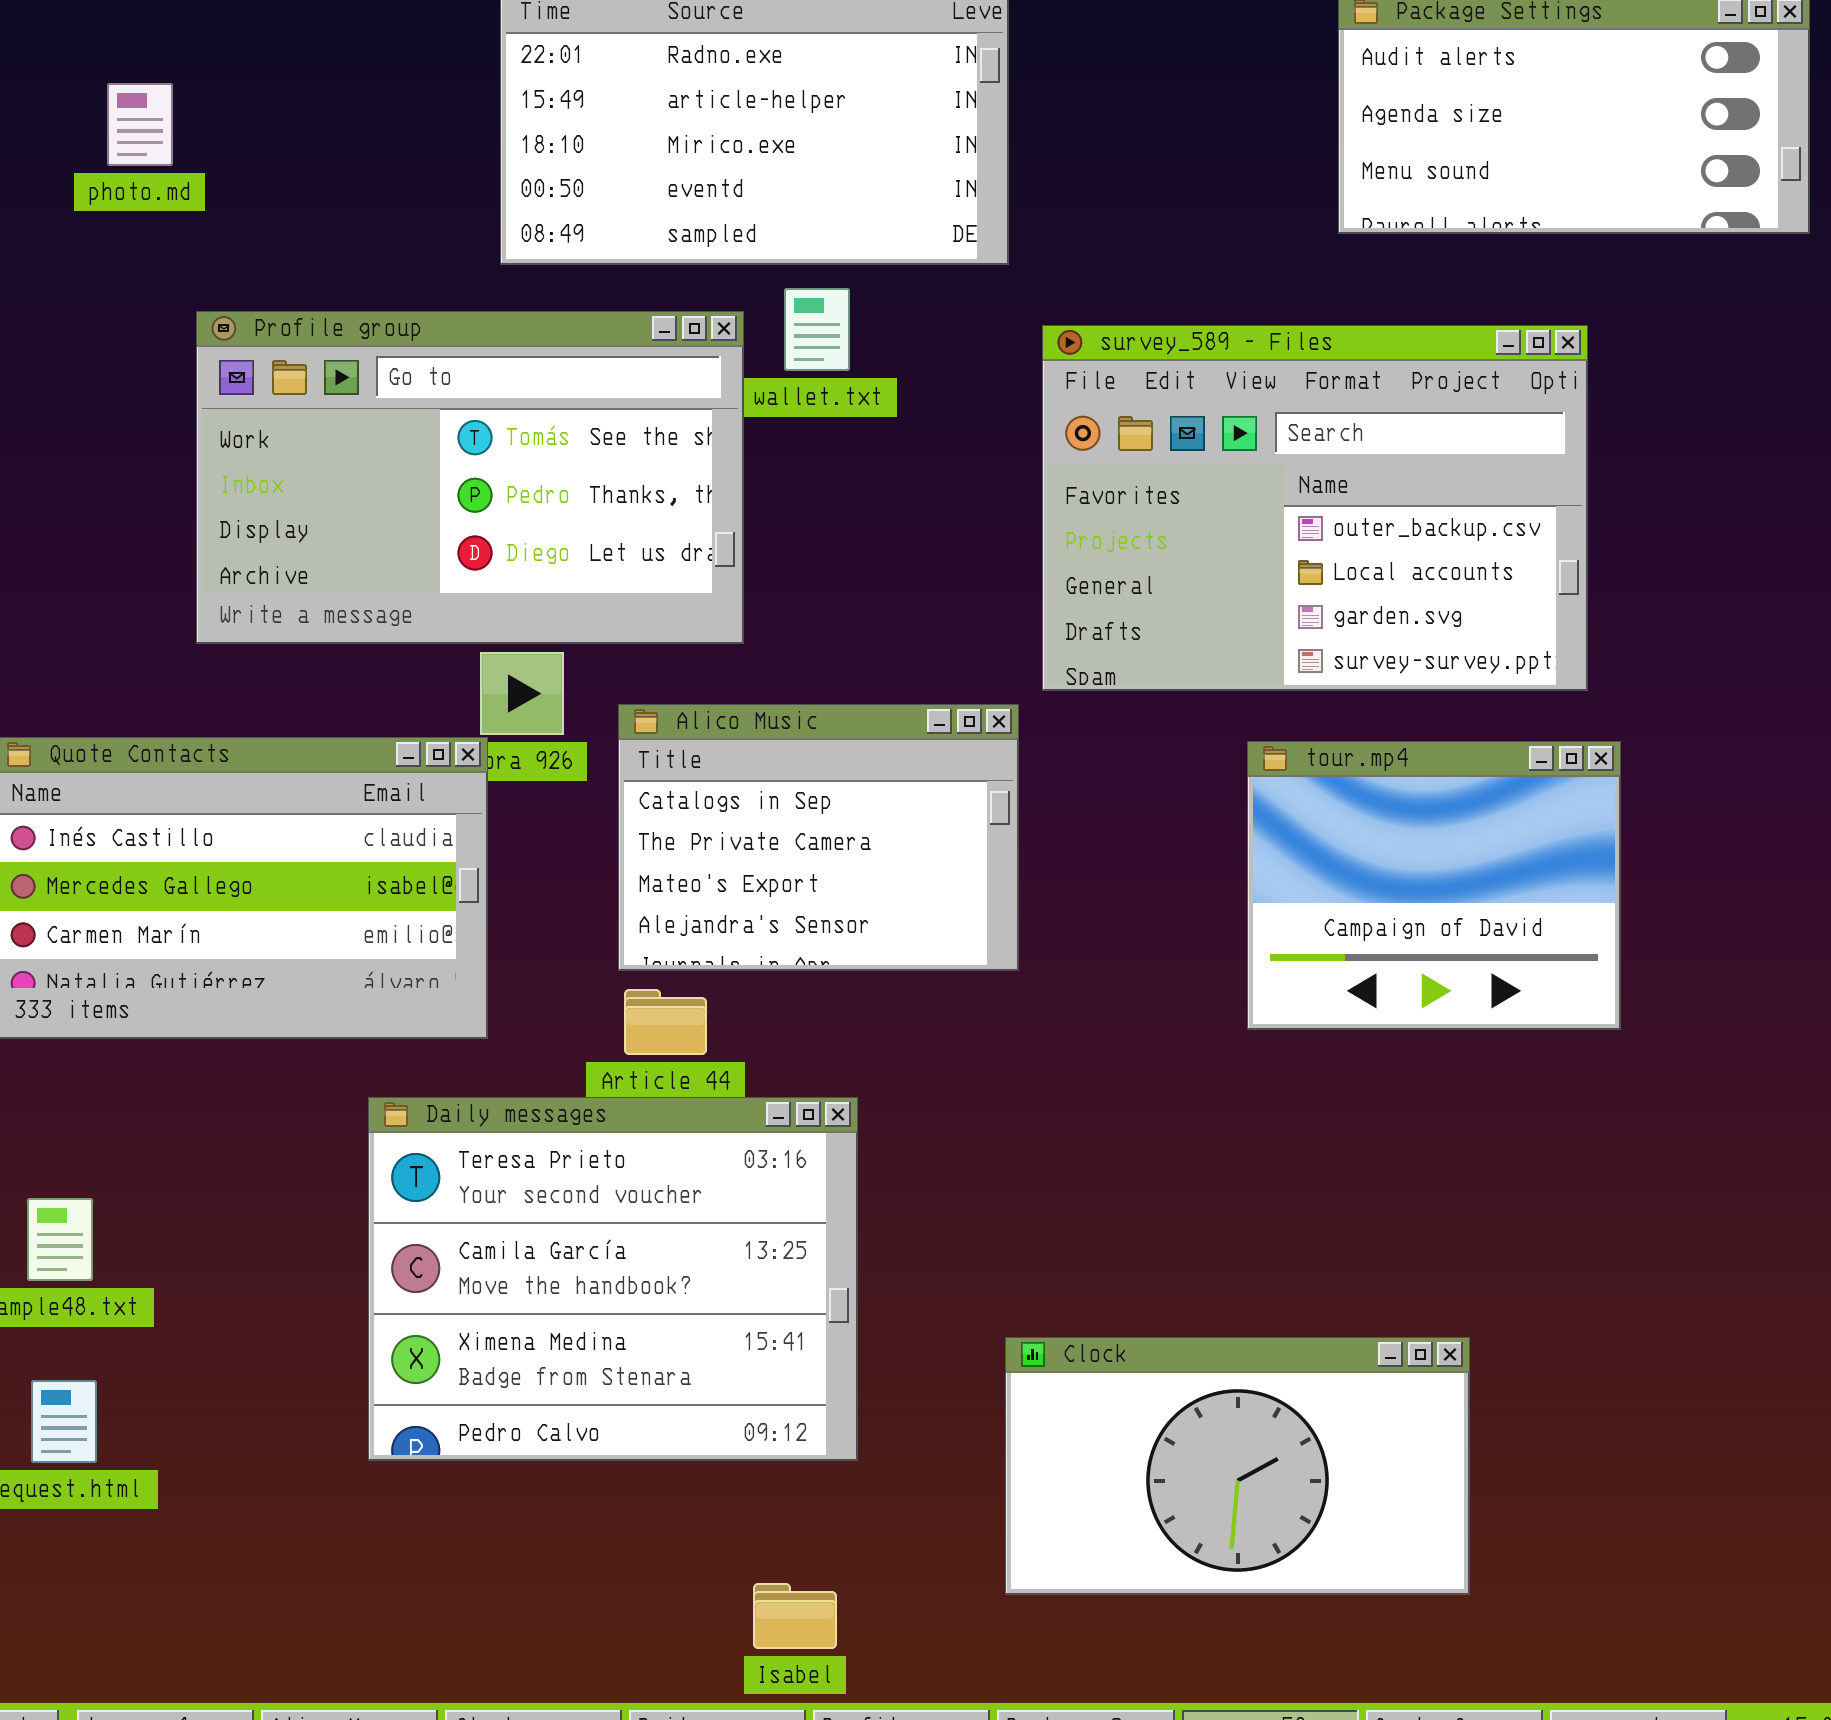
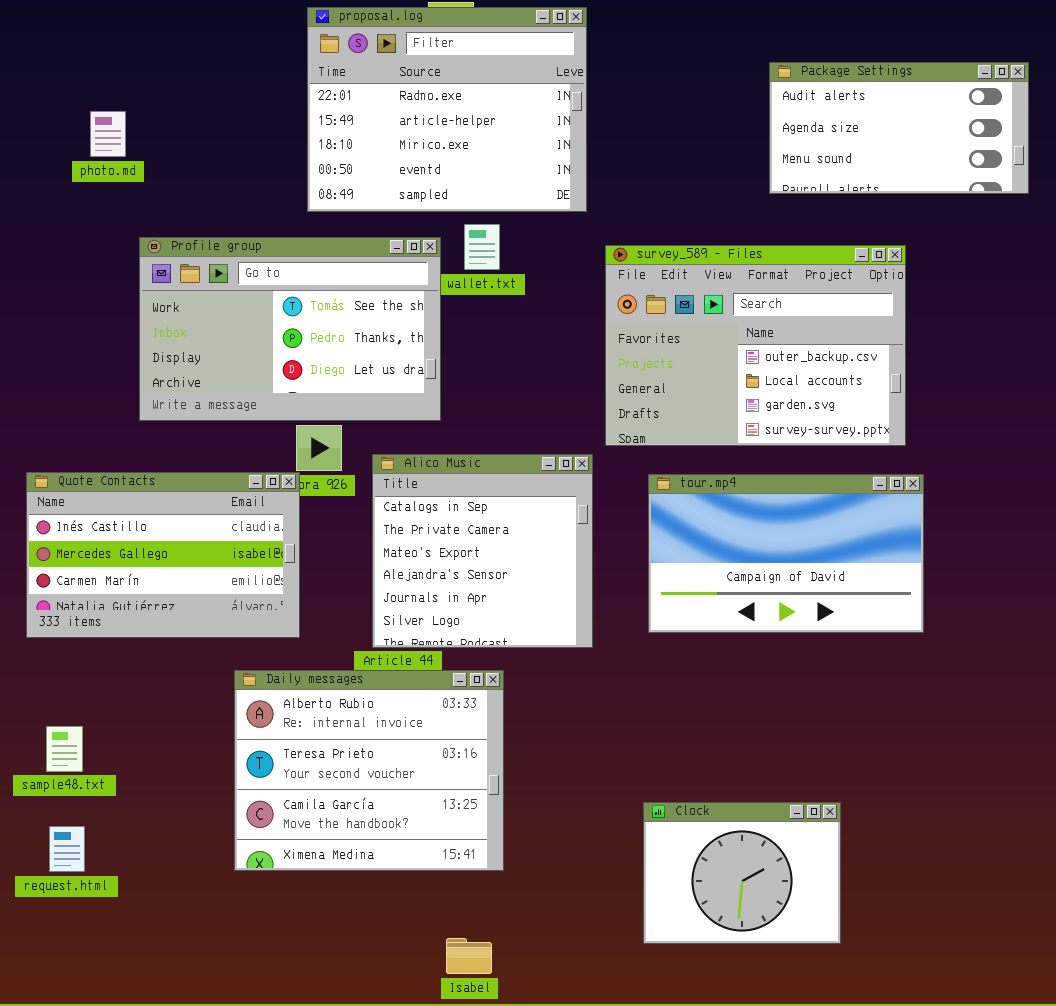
Alico Music: [618,704,1019,971] -> [372,454,593,648], resized
tour.mp4: [1247,741,1621,1030] -> [648,474,924,633], resized
Daily messages: [368,1097,858,1461] -> [234,670,504,871], scrolled up 1 row
Clock: [1005,1337,1470,1595] -> [643,802,841,944], resized

